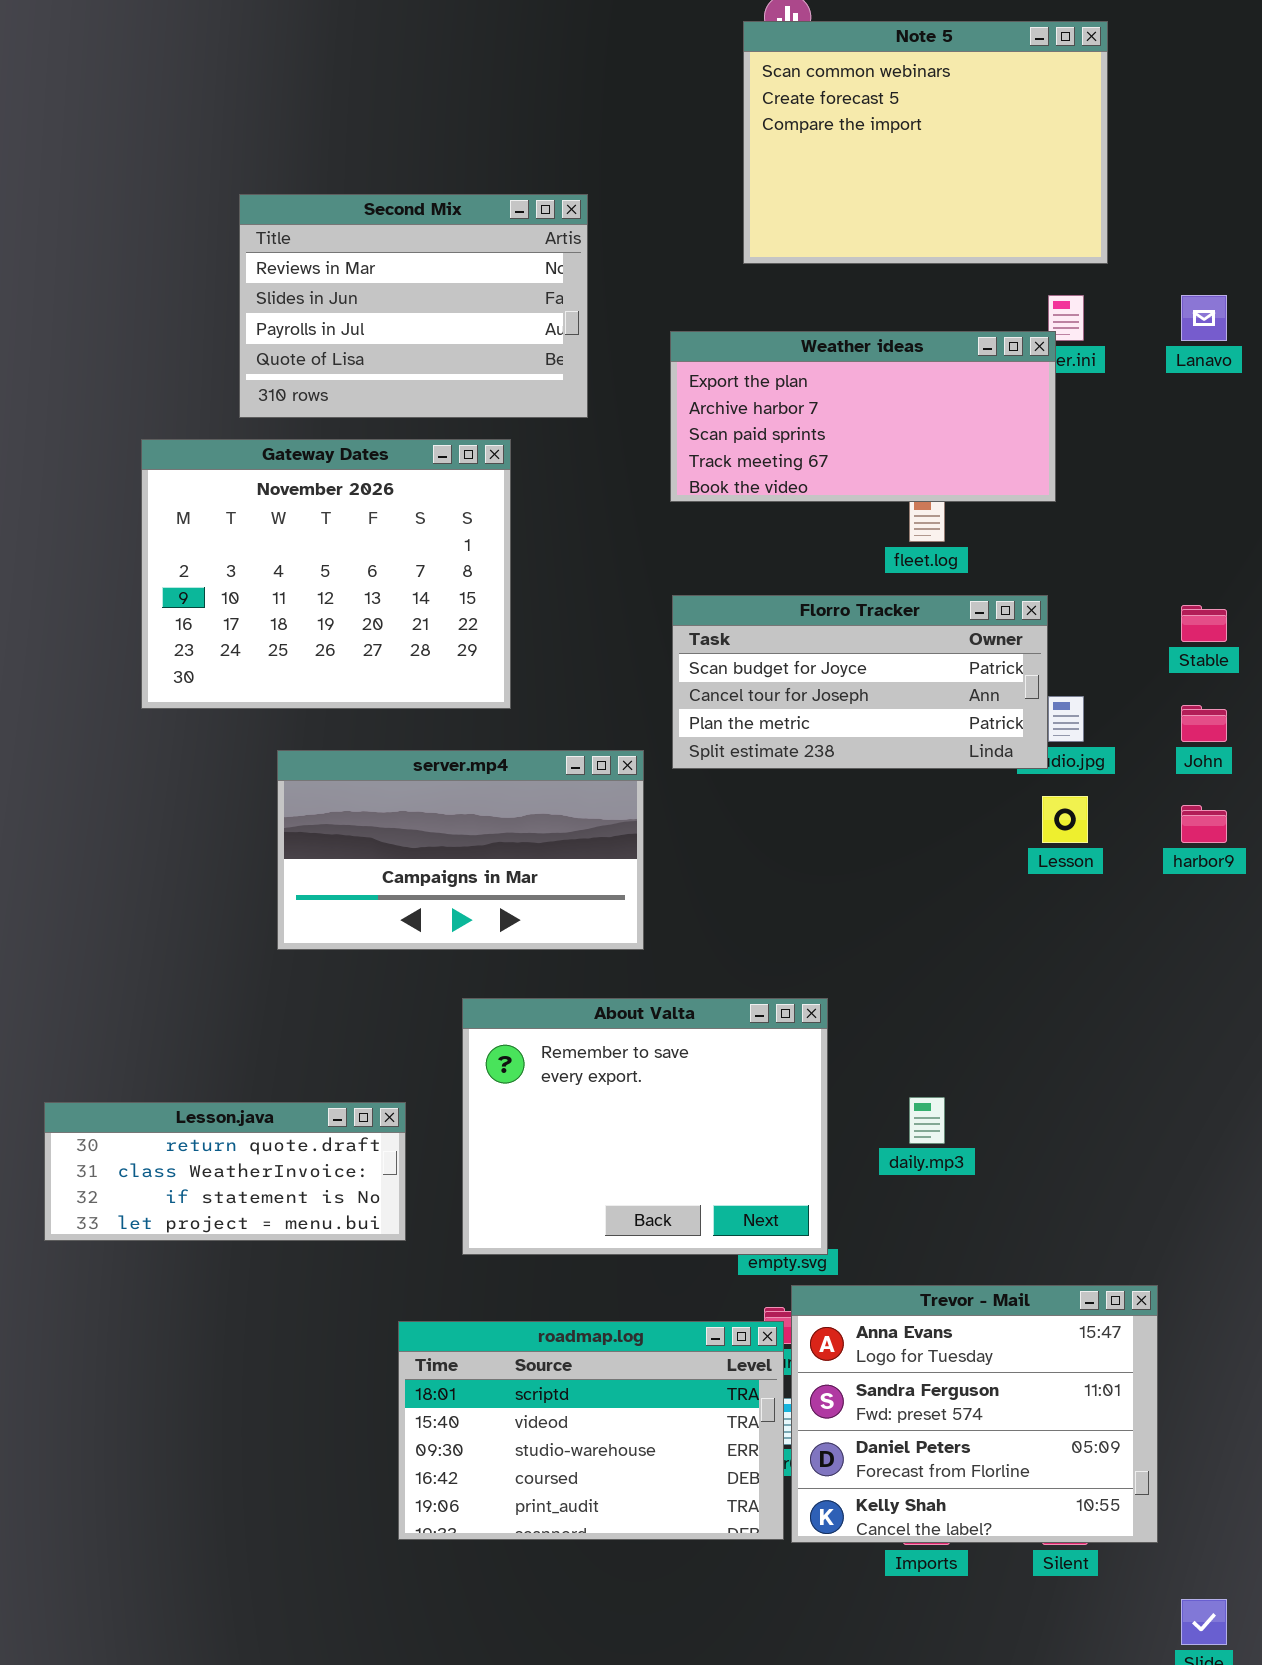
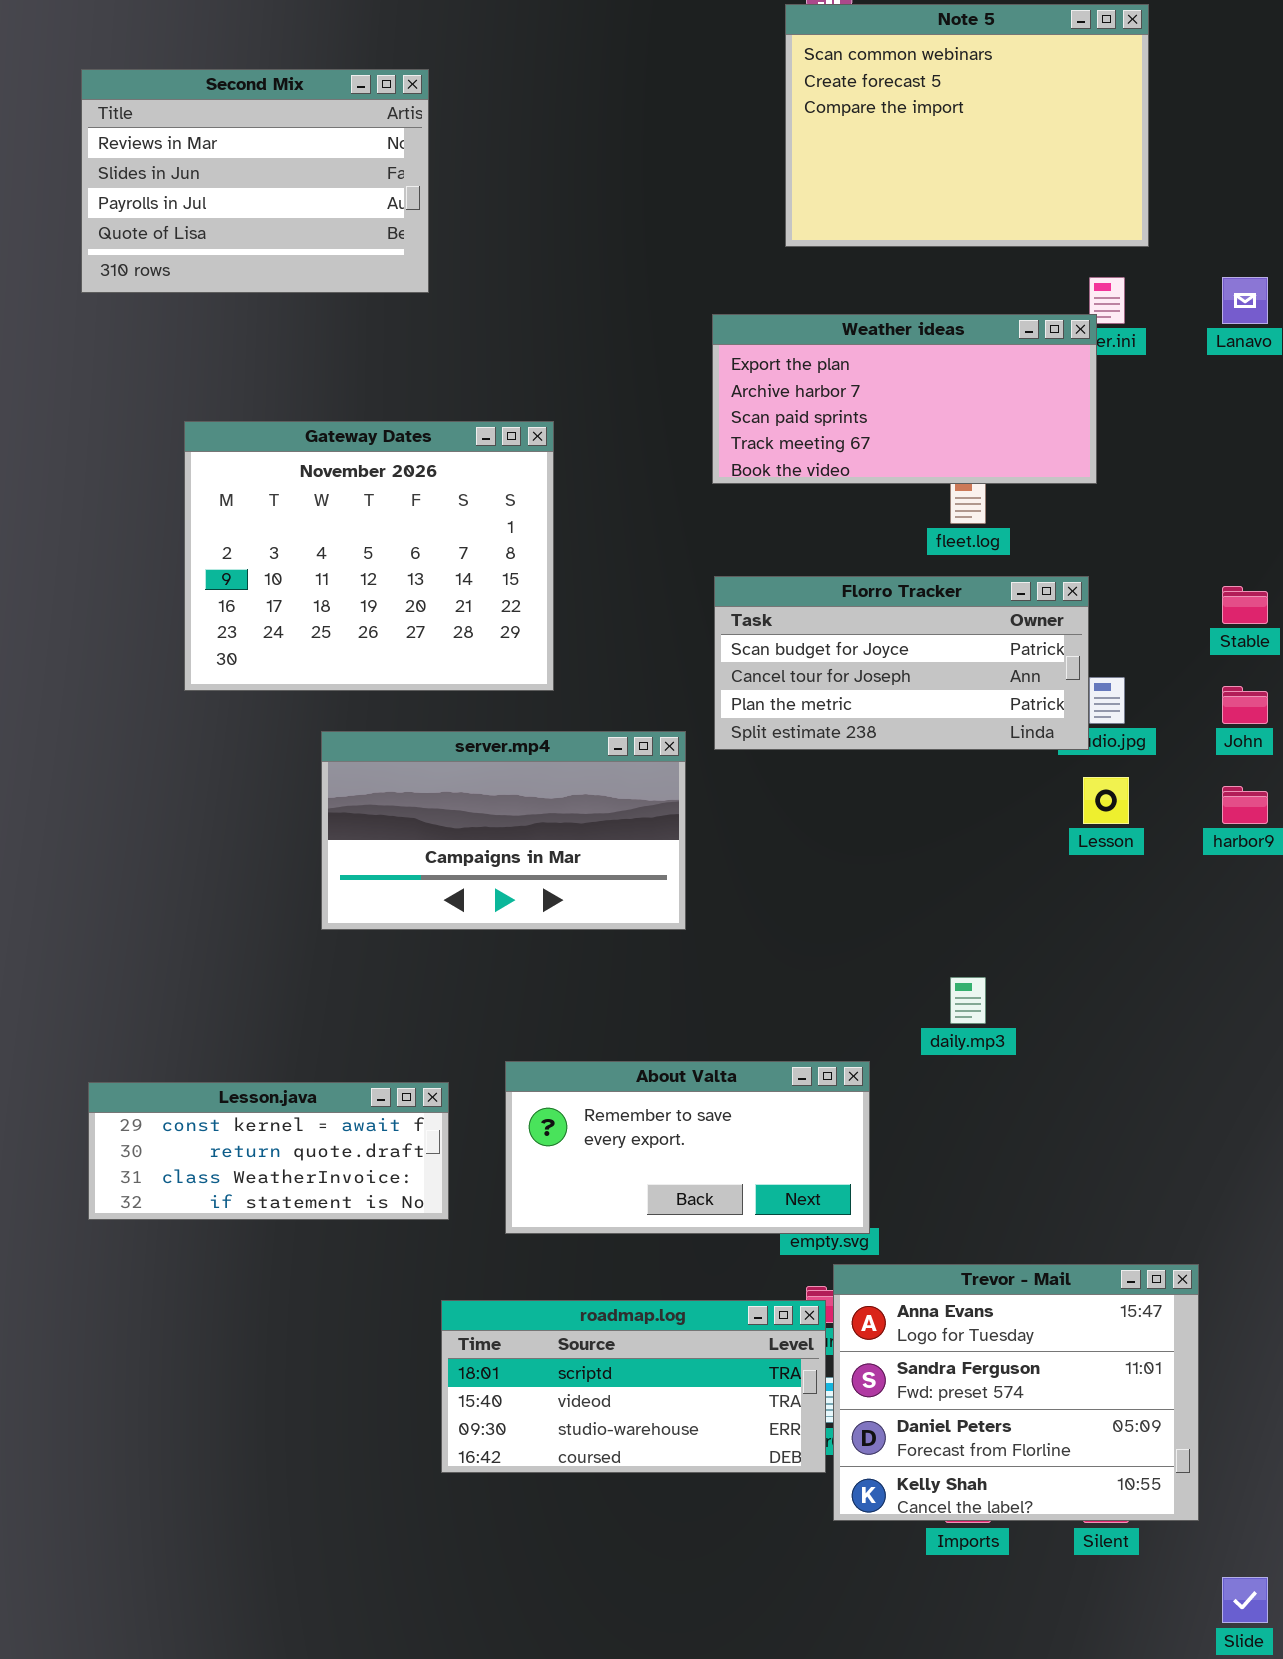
Second Mix: [239,194,588,418] -> [81,69,429,293], moved
About Valta: [462,998,828,1255] -> [505,1061,870,1234], resized
daily.mp3: [909,1097,945,1144] -> [950,977,986,1024], moved
Lesson.java: [44,1102,406,1241] -> [88,1082,449,1220], scrolled up 1 row
roadmap.log: [398,1321,784,1540] -> [441,1300,826,1473], resized

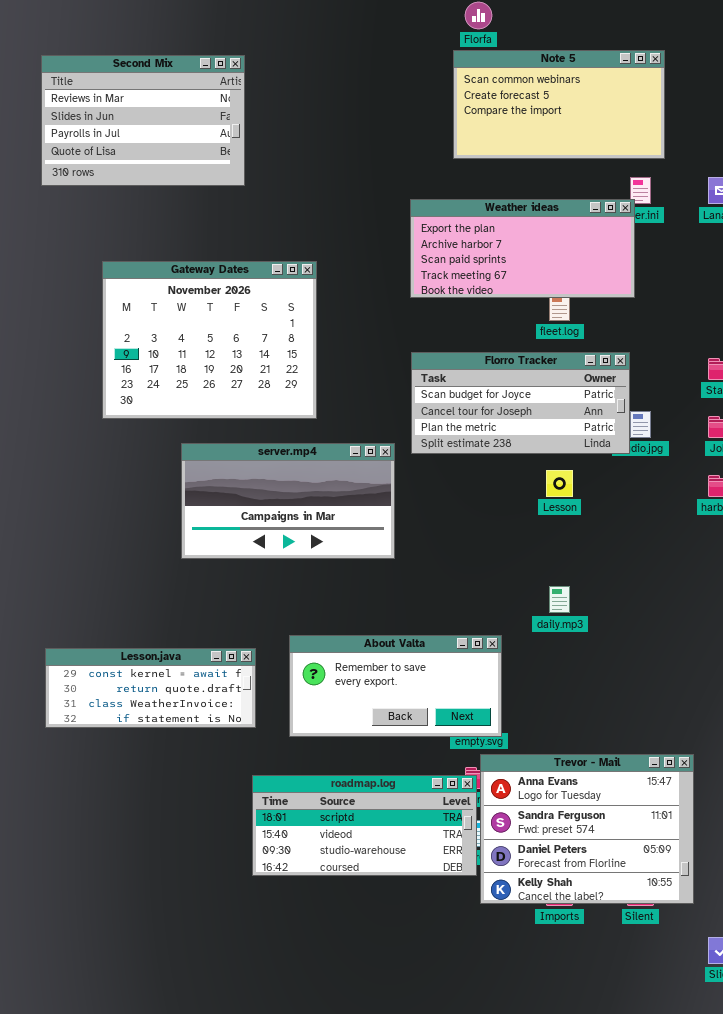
Note 5: [785,4,1149,247] -> [453,50,665,159], resized
Lesson: [1083,777,1129,824] -> [546,470,573,497], moved

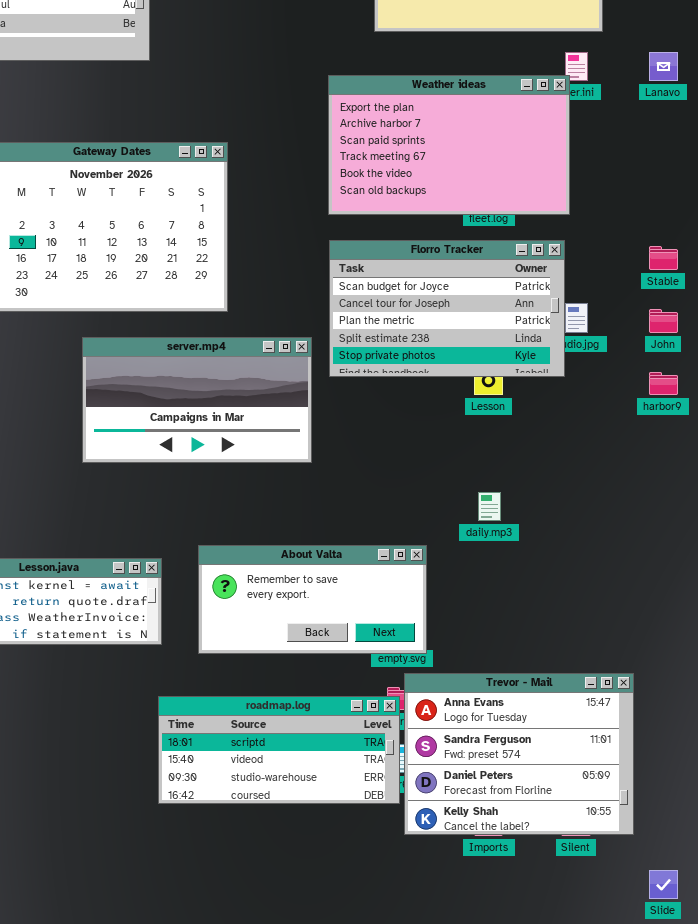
Weather ideas: [410,199,635,298] -> [328,75,570,215], resized
Florro Tracker: [411,352,630,454] -> [329,240,565,377], resized

